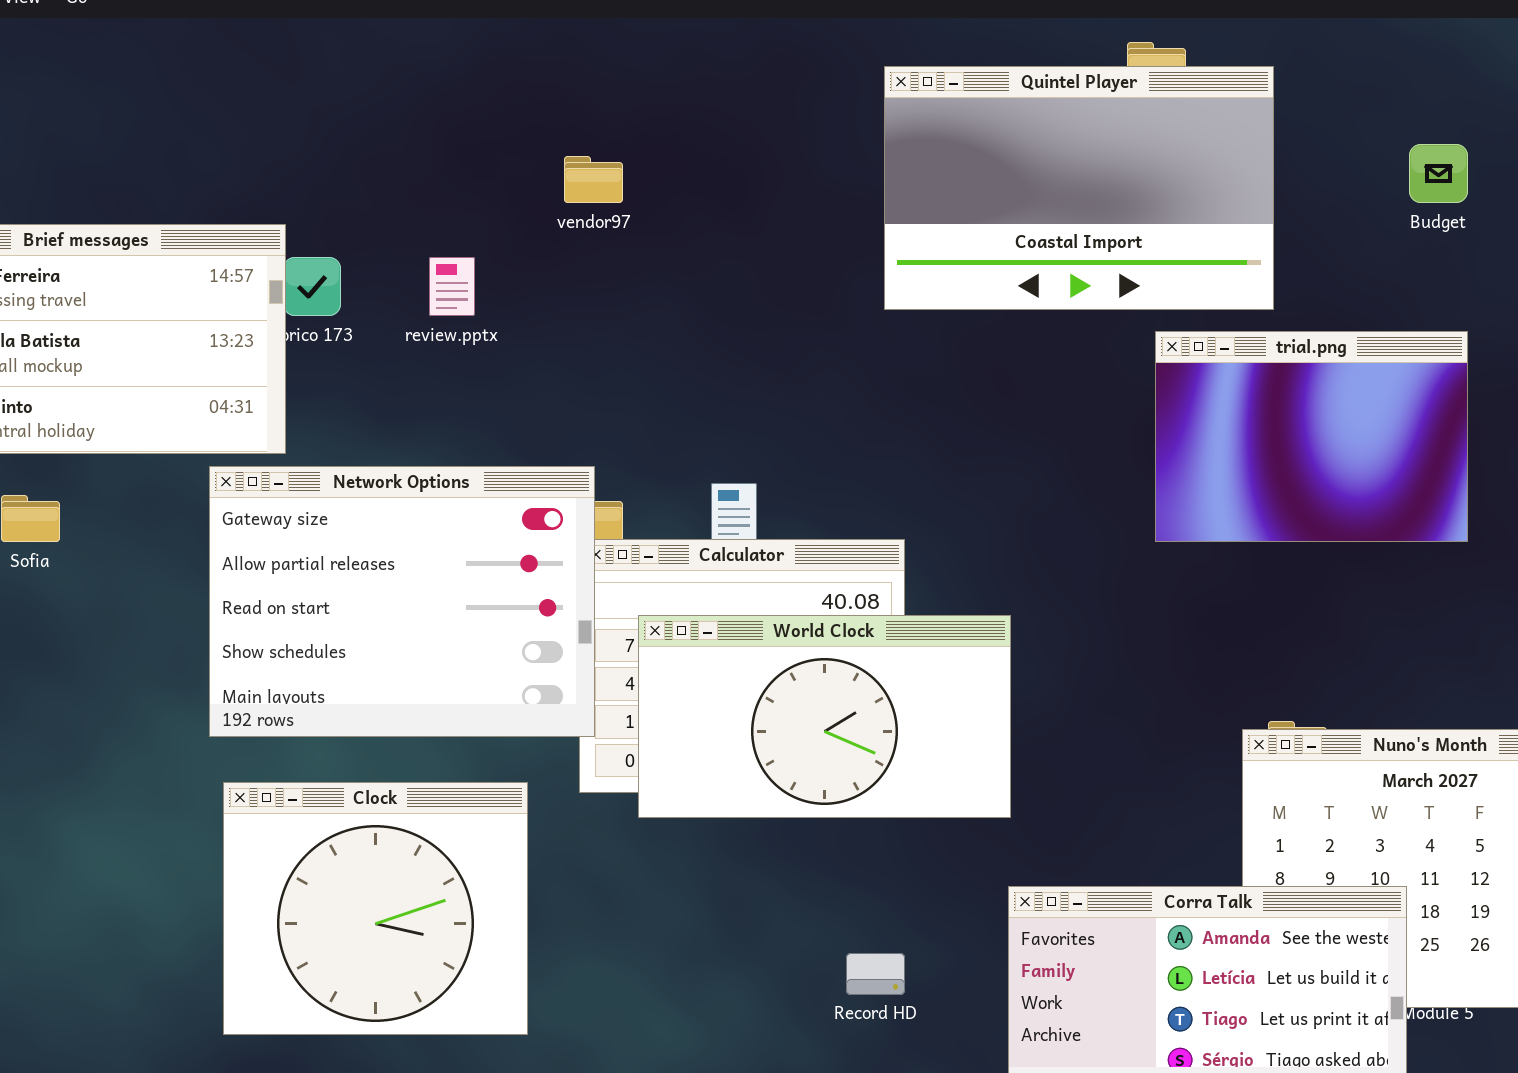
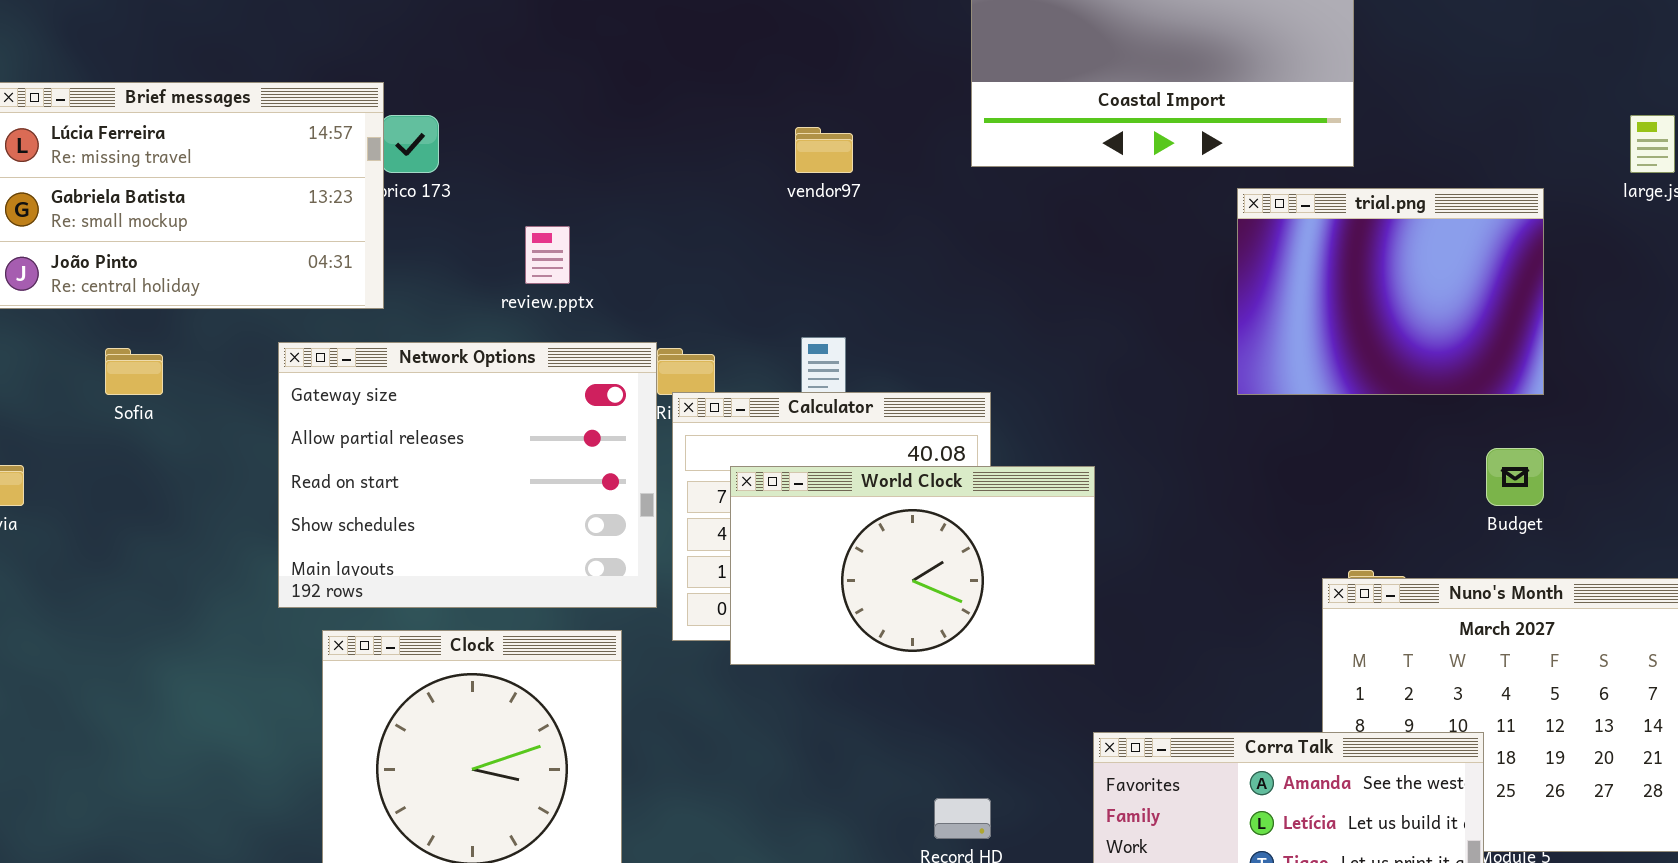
Budget: [1409,144,1468,203] -> [1486,448,1544,506], moved
vendor97: [564,156,623,203] -> [795,127,853,173], moved
review.pptx: [429,257,475,316] -> [525,226,570,284], moved
Network Options: [209,466,595,737] -> [278,342,657,608], moved

